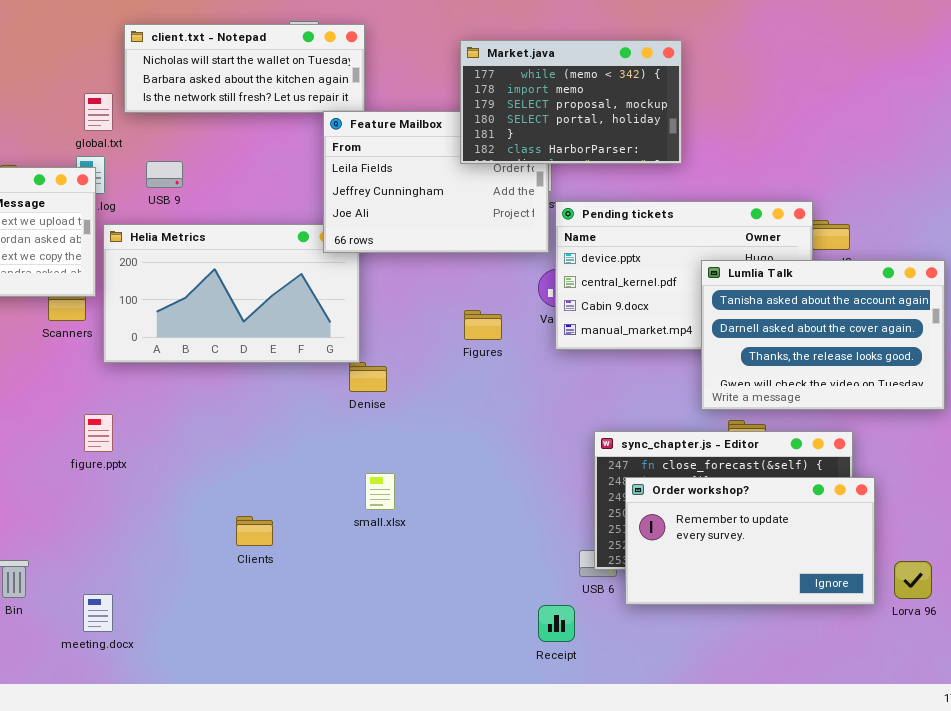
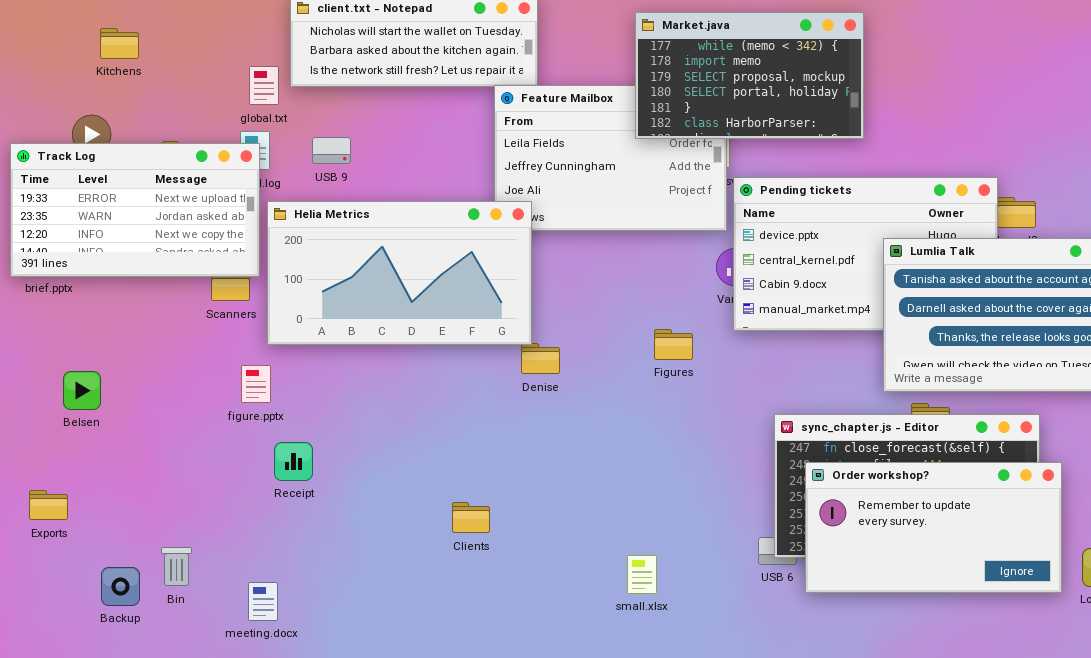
Helia Metrics: [103,224,360,363] -> [267,201,532,345], raised
Figures: [464,310,502,340] -> [654,329,693,360], moved
figure.pptx: [84,414,113,452] -> [241,365,271,403], moved
small.xlsx: [365,473,395,510] -> [627,555,657,594], moved
Clients: [236,516,273,546] -> [452,502,490,533], moved
Receipt: [538,605,575,642] -> [274,442,313,481], moved

